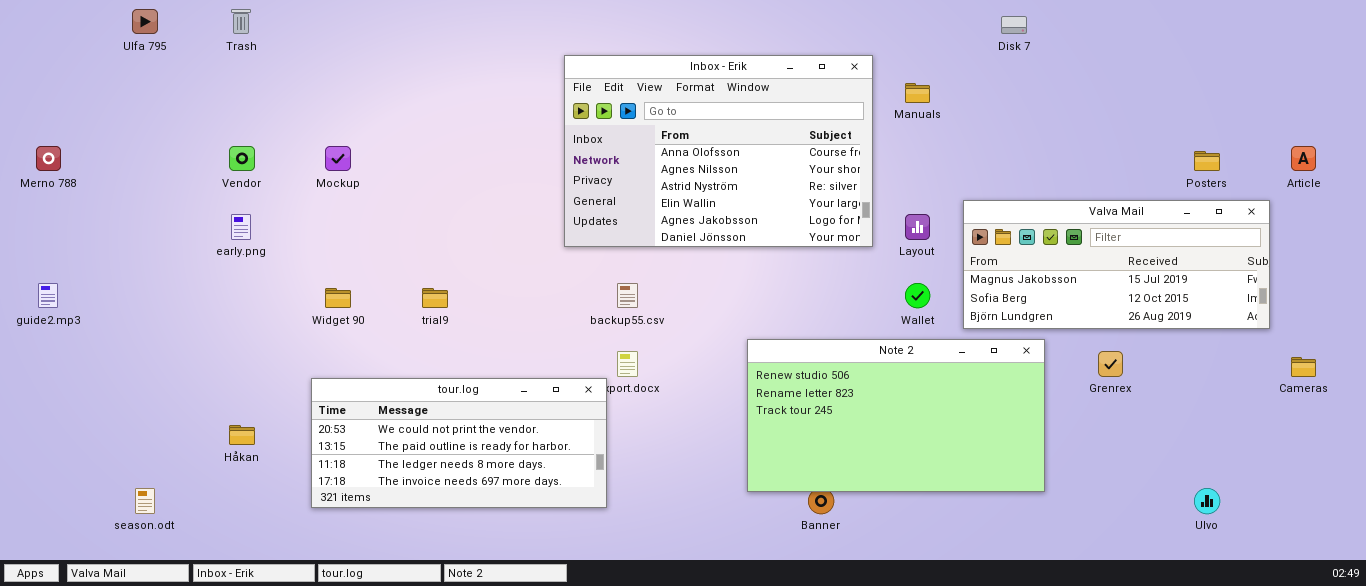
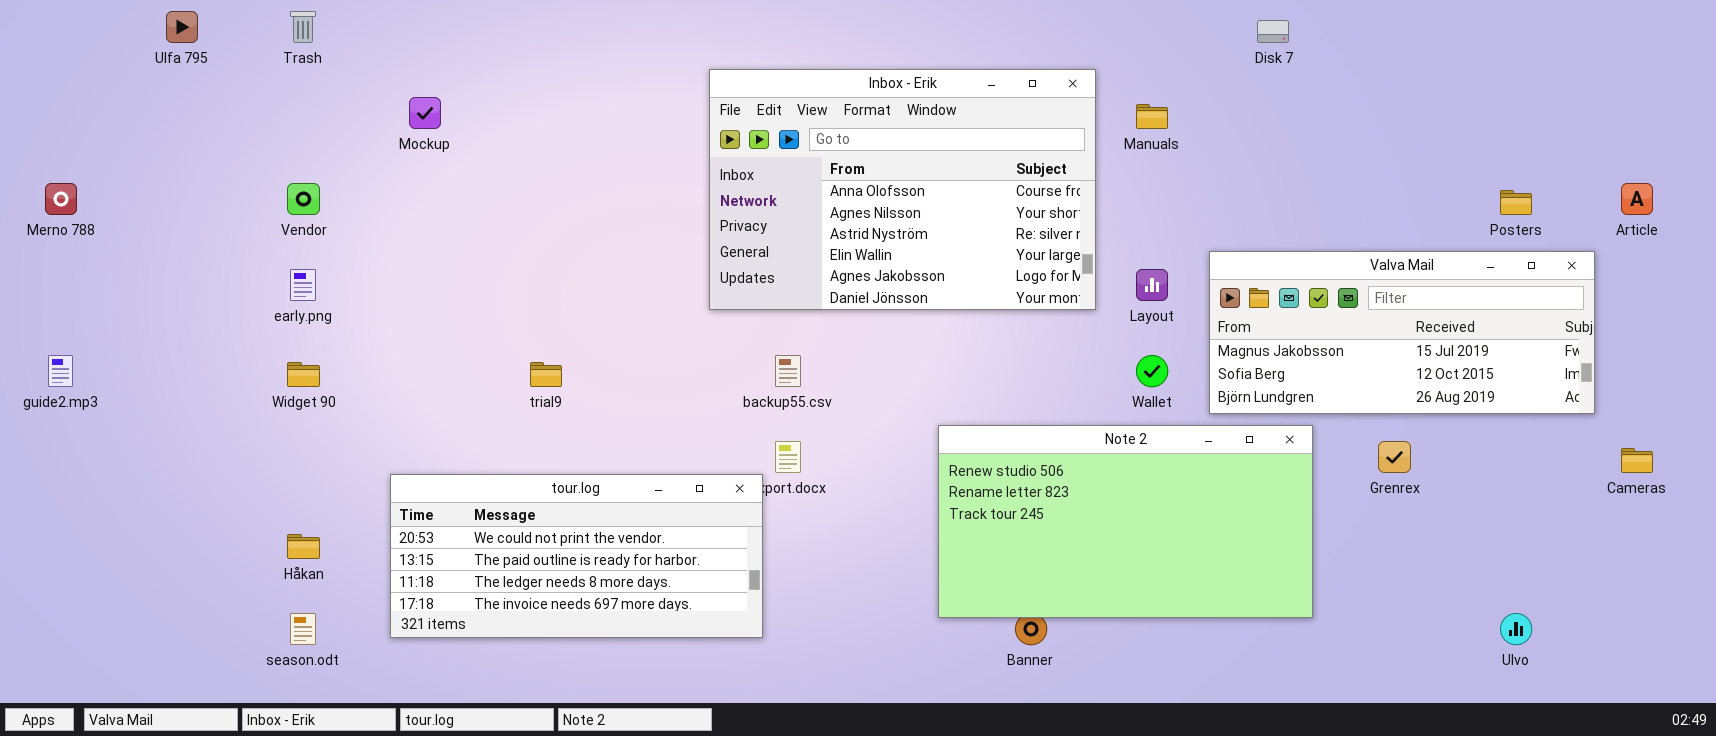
Mockup: [325,146,351,171] -> [409,97,441,129], moved
Widget 90: [325,288,351,308] -> [287,362,320,387], moved
season.odt: [135,488,155,514] -> [290,613,316,645], moved

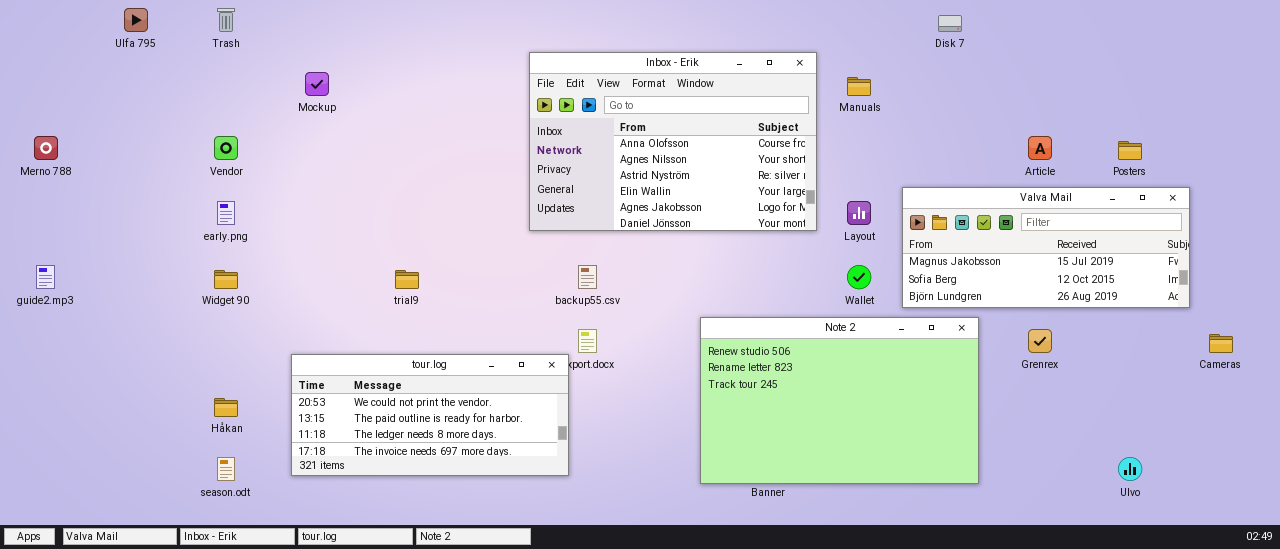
Article: [1621,183,1653,215] -> [1028,136,1052,160], moved
Note 2: [938,425,1313,618] -> [700,317,979,484], resized

